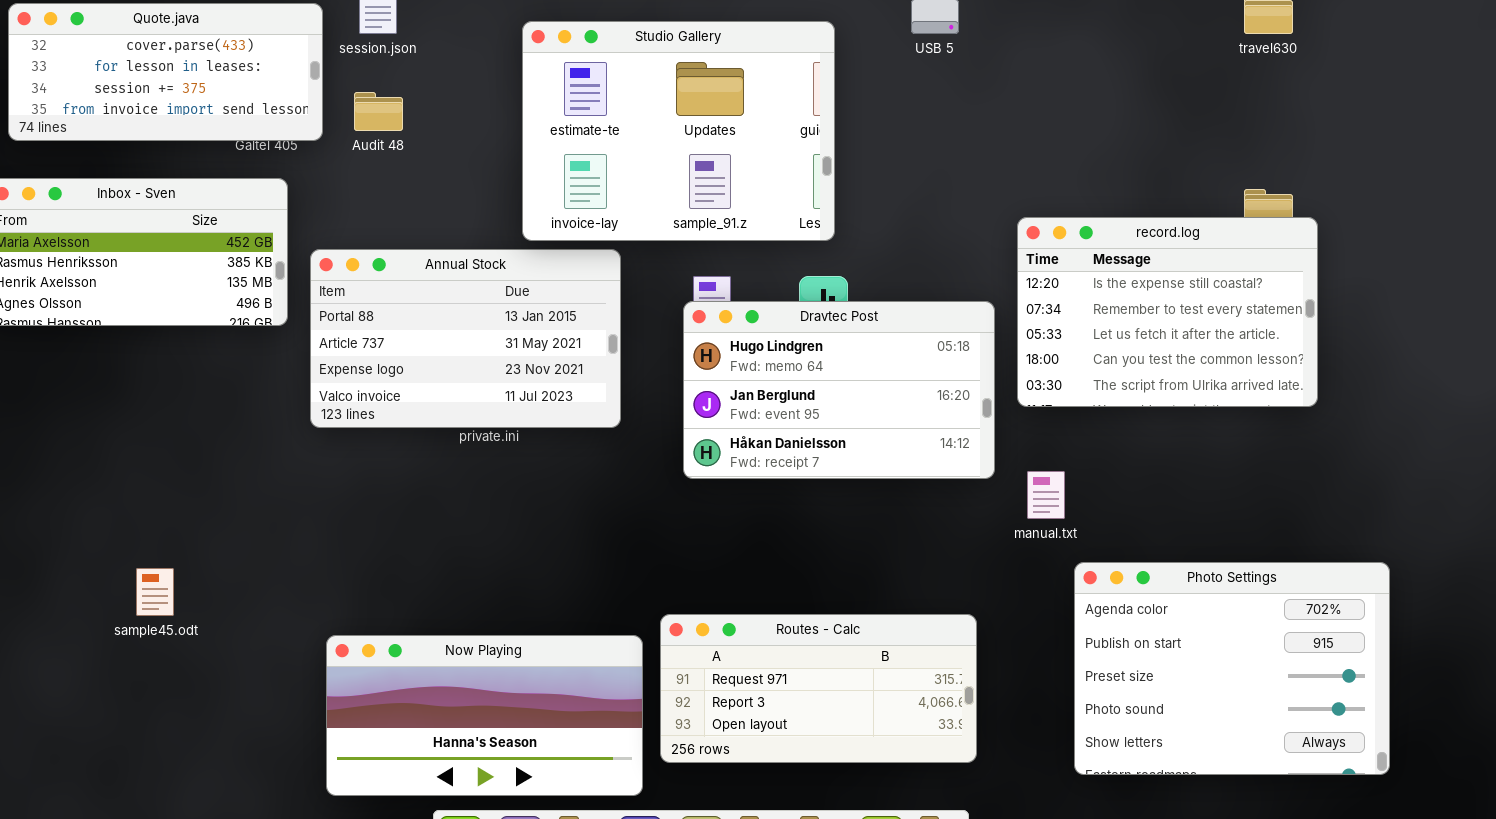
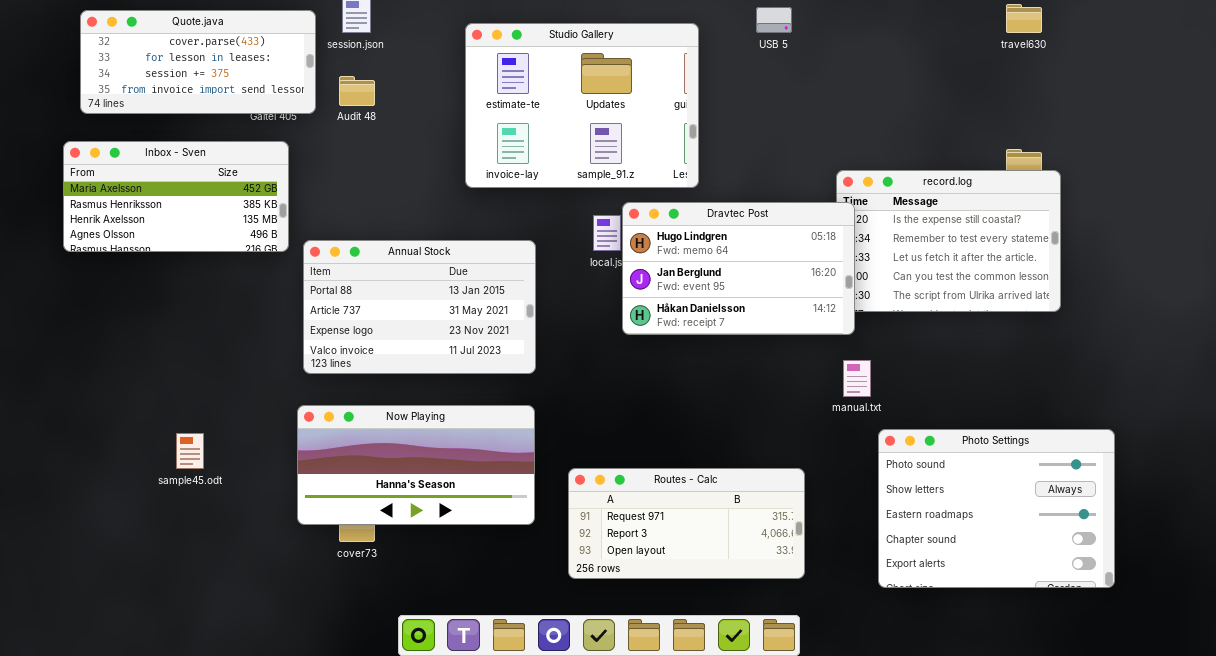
Annual Stock: [310,249,621,428] -> [303,240,536,374], moved
Dravtec Post: [683,301,995,479] -> [622,202,855,335], moved
Photo Settings: [1074,562,1390,775] -> [878,429,1115,588], scrolled down 3 rows
Now Playing: [326,635,643,796] -> [297,405,535,525], moved

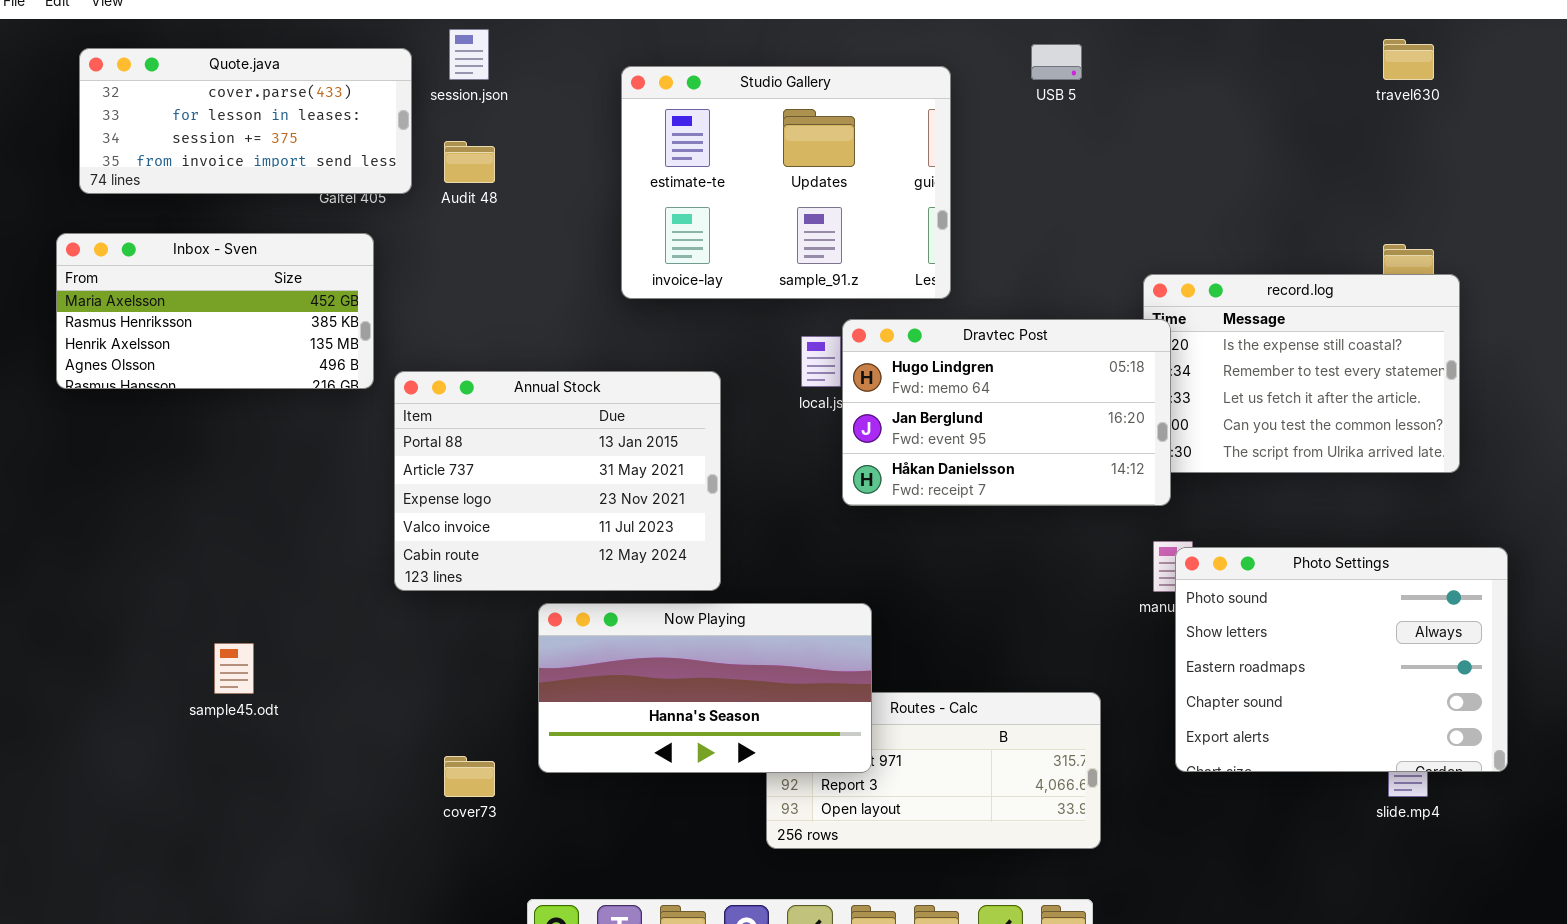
Annual Stock: [303,240,536,374] -> [394,371,721,591], resized
Now Playing: [297,405,535,525] -> [538,603,872,773], moved
Photo Settings: [878,429,1115,588] -> [1175,547,1508,772], moved

